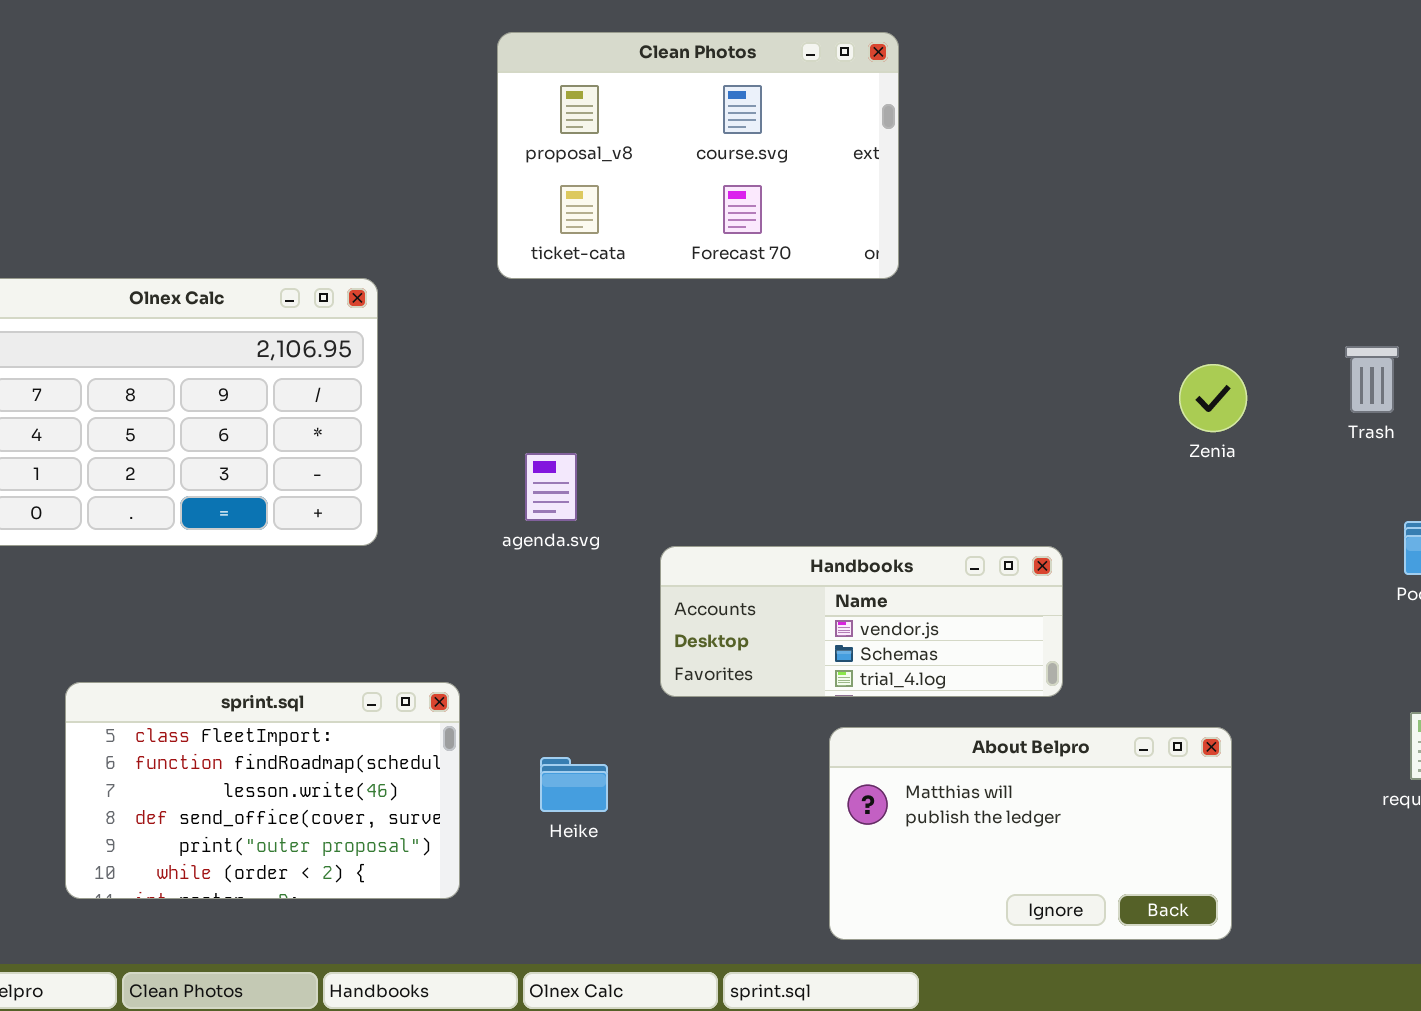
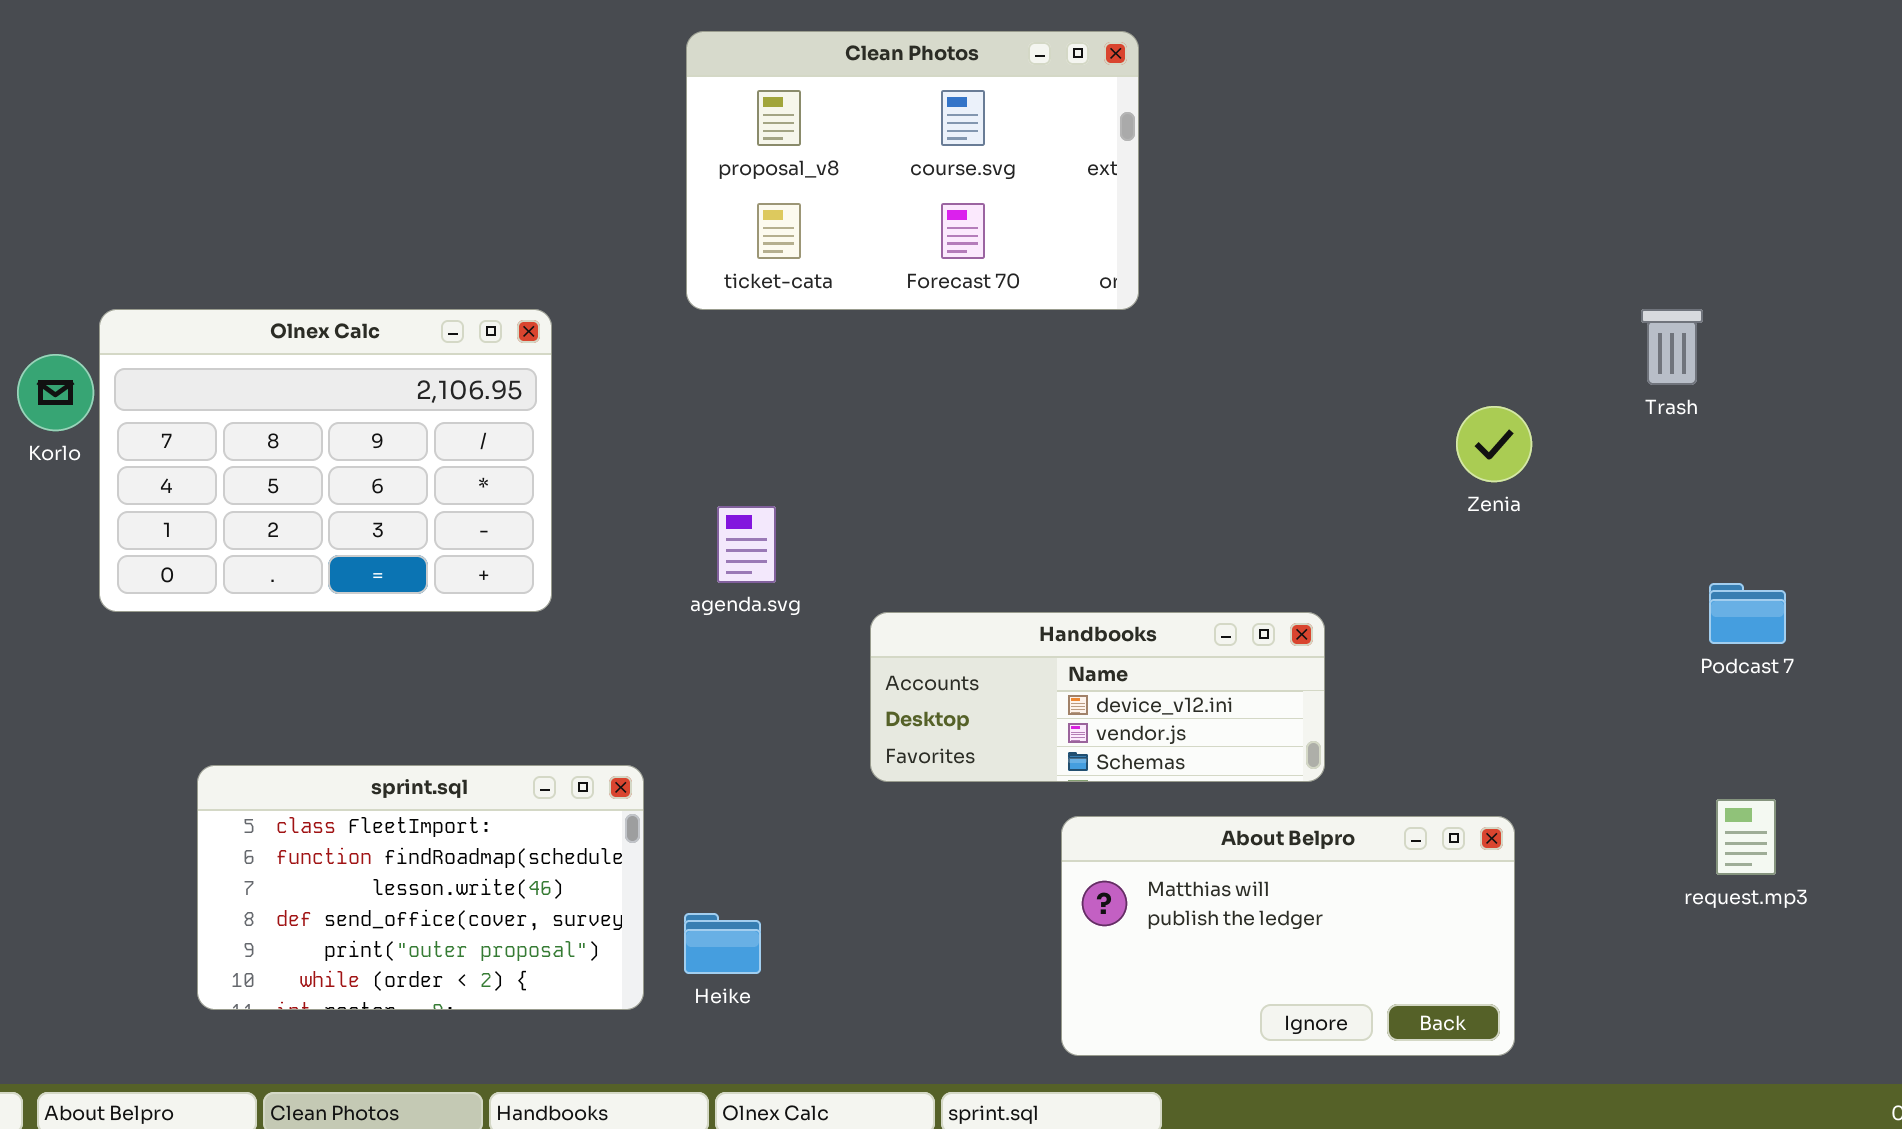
Trash: [1345,346,1399,413] -> [1641,309,1703,385], moved
Handbooks: [660,546,1063,697] -> [870,612,1325,782], scrolled up 1 row
Heike: [540,757,608,812] -> [684,913,761,974], moved

